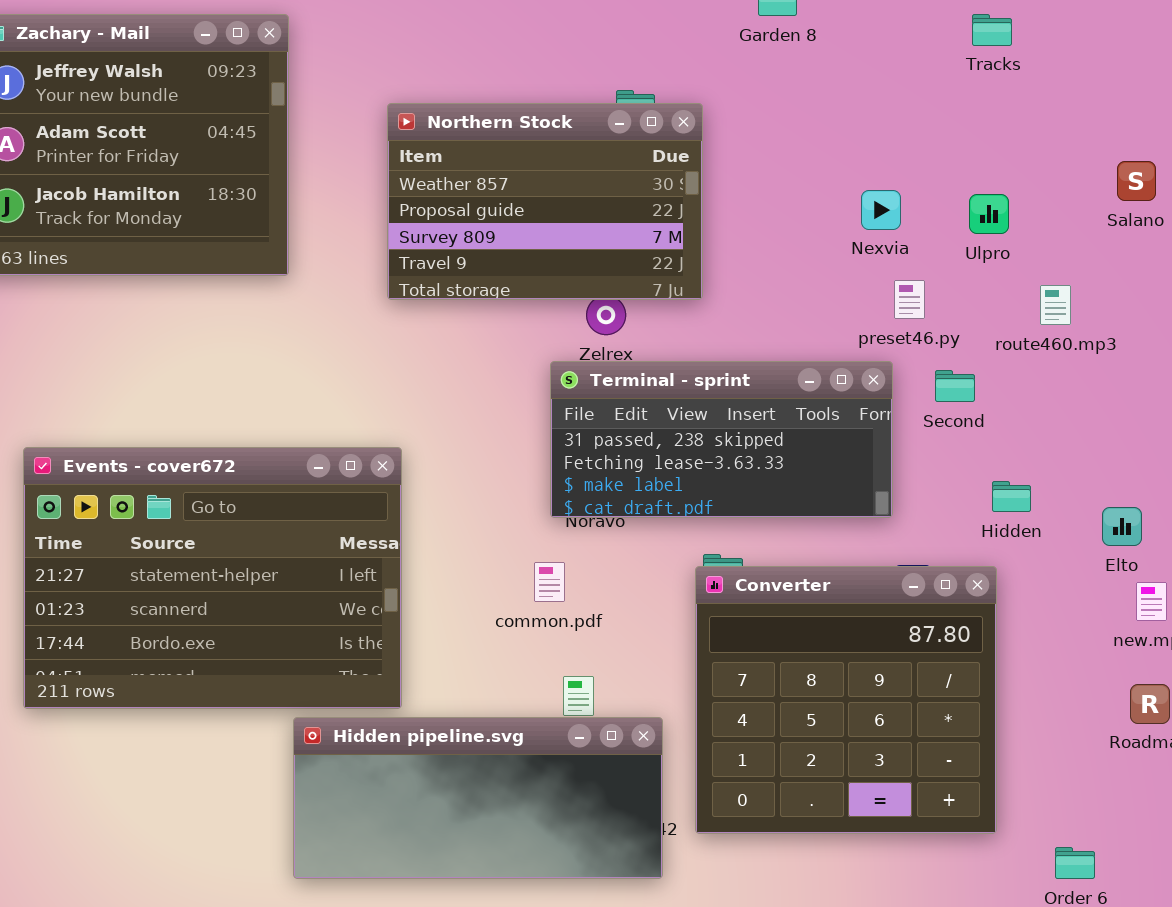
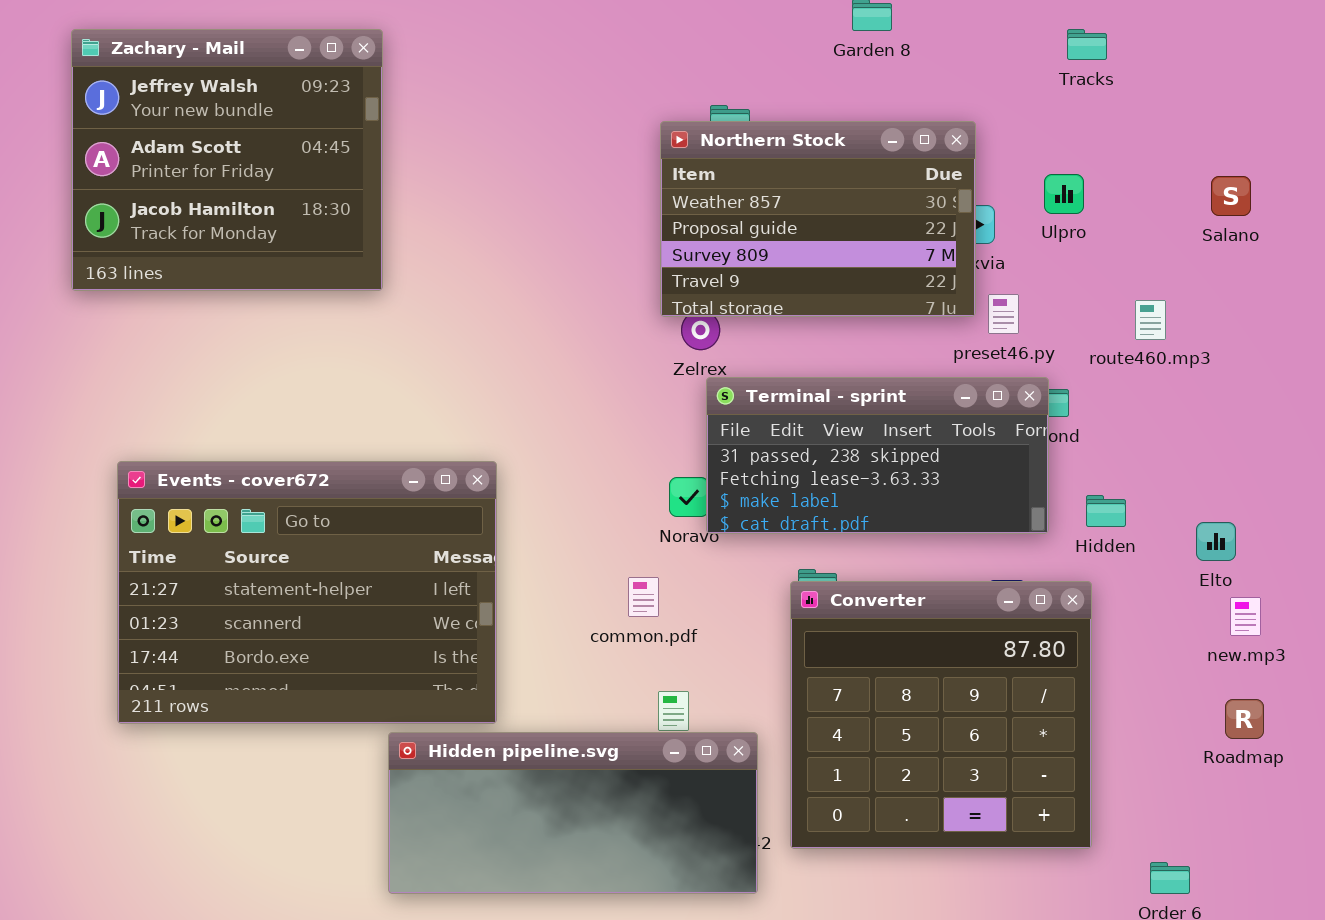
Northern Stock: [387,103,703,300] -> [660,121,976,317], moved
Ulpro: [969,194,1009,234] -> [1044,174,1084,214], moved
Terminal - sprint: [550,361,893,518] -> [706,377,1049,534], moved

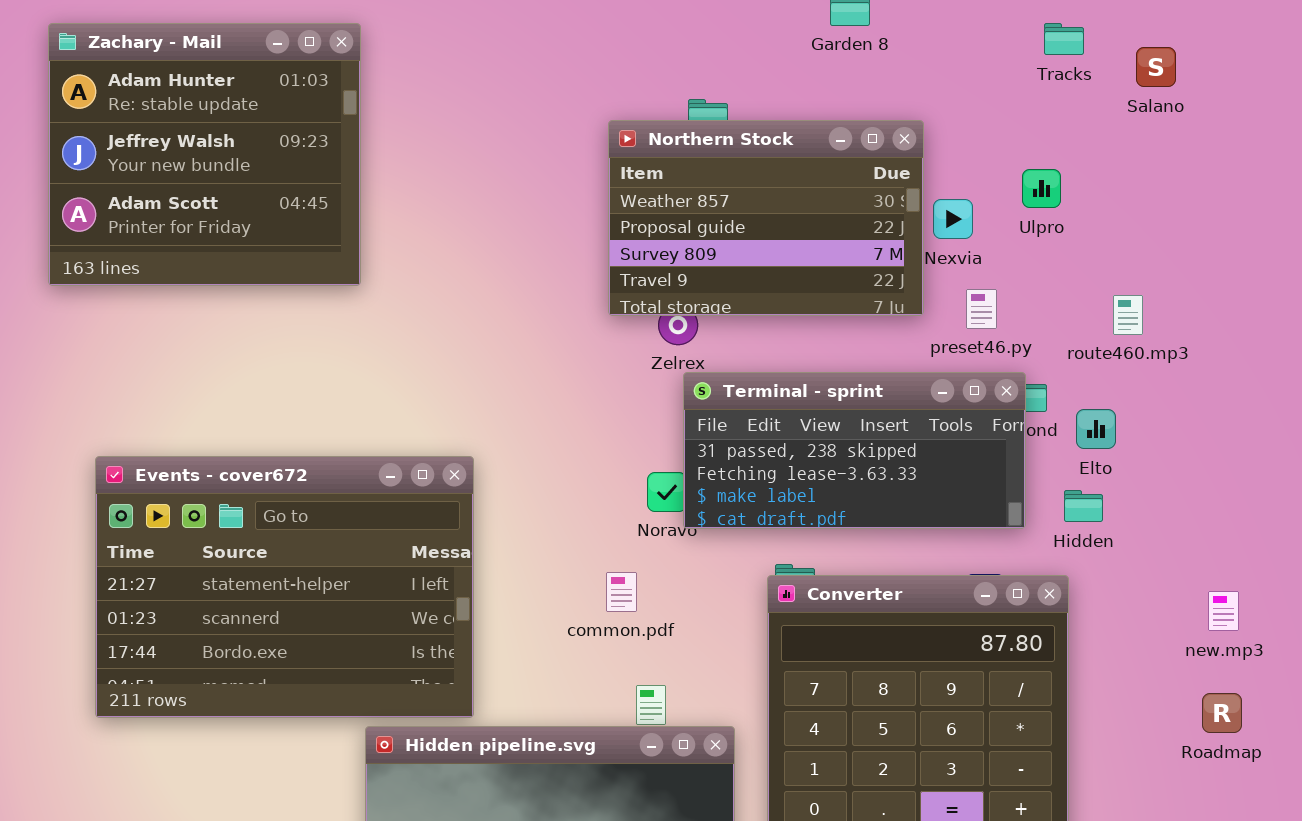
Zachary - Mail: [71,29,383,291] -> [48,23,361,286], scrolled up 1 row
Northern Stock: [660,121,976,317] -> [608,120,924,316], moved
Salano: [1211,176,1251,216] -> [1136,47,1176,87], moved
Elto: [1196,522,1236,561] -> [1076,409,1116,449], moved

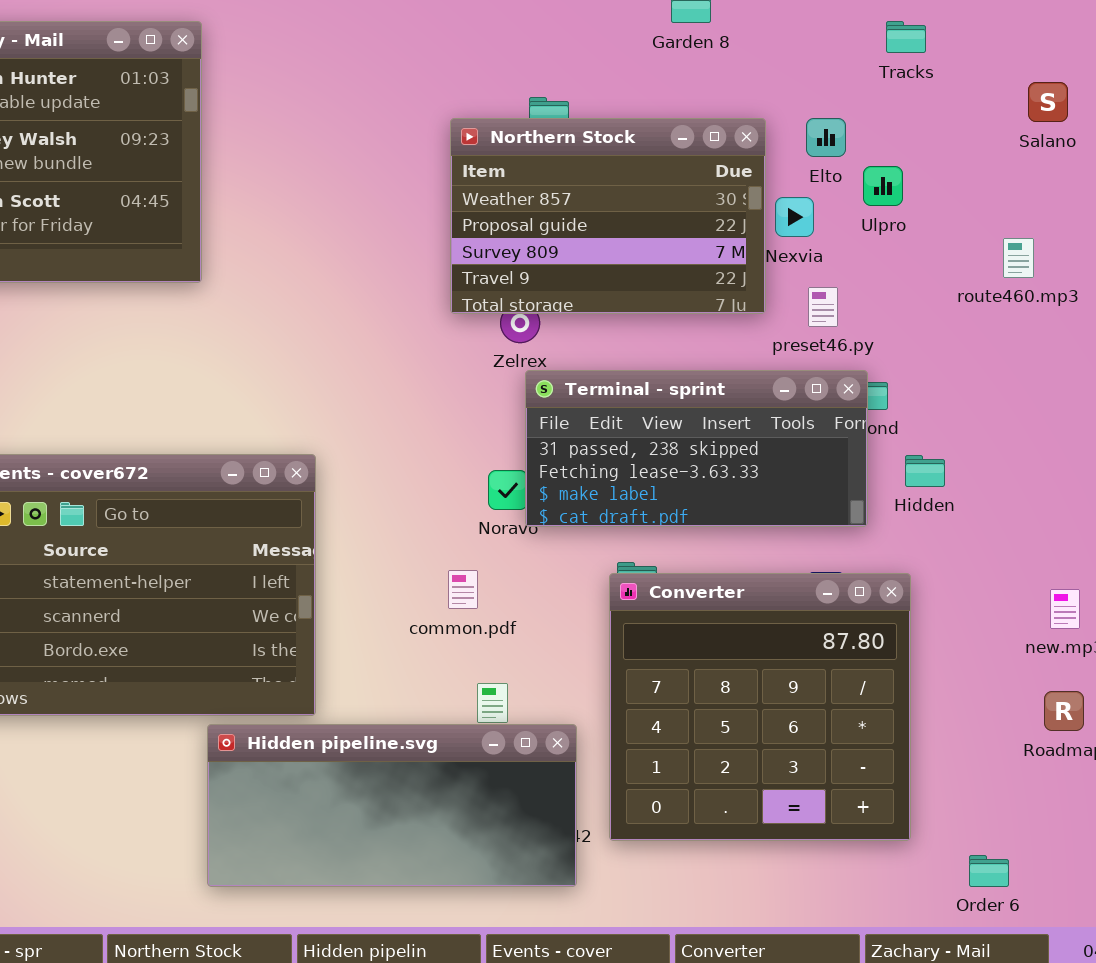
Salano: [1136,47,1176,87] -> [1028,82,1068,122], moved
route460.mp3: [1113,295,1143,335] -> [1003,238,1034,278], moved
Elto: [1076,409,1116,449] -> [806,118,846,157], moved
Hidden: [1064,490,1103,522] -> [905,455,945,487], moved

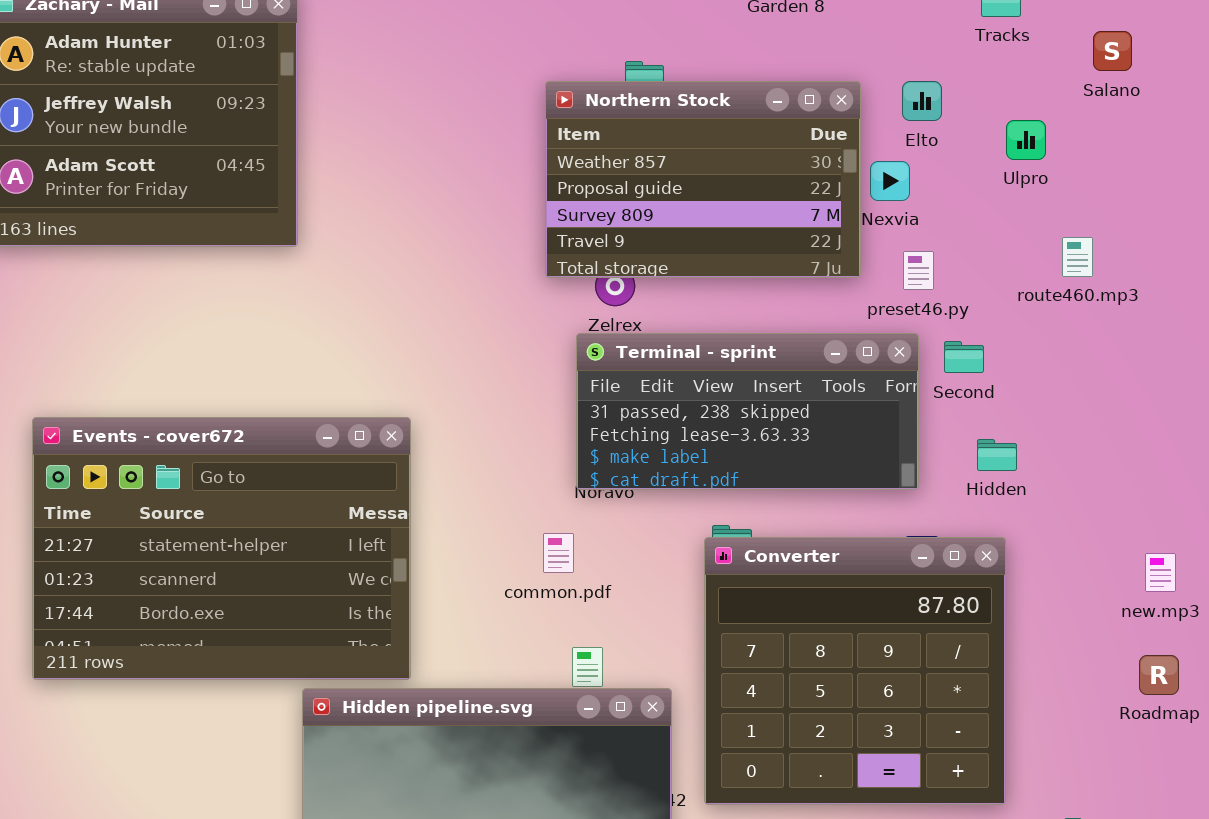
Salano: [1028,82,1068,122] -> [1093,31,1132,71], moved
Ulpro: [863,166,903,206] -> [1006,120,1046,160], moved
route460.mp3: [1003,238,1034,278] -> [1062,237,1093,277], moved
Terminal - sprint: [525,370,868,527] -> [576,333,919,490], moved
Hidden: [905,455,945,487] -> [977,439,1017,471], moved

